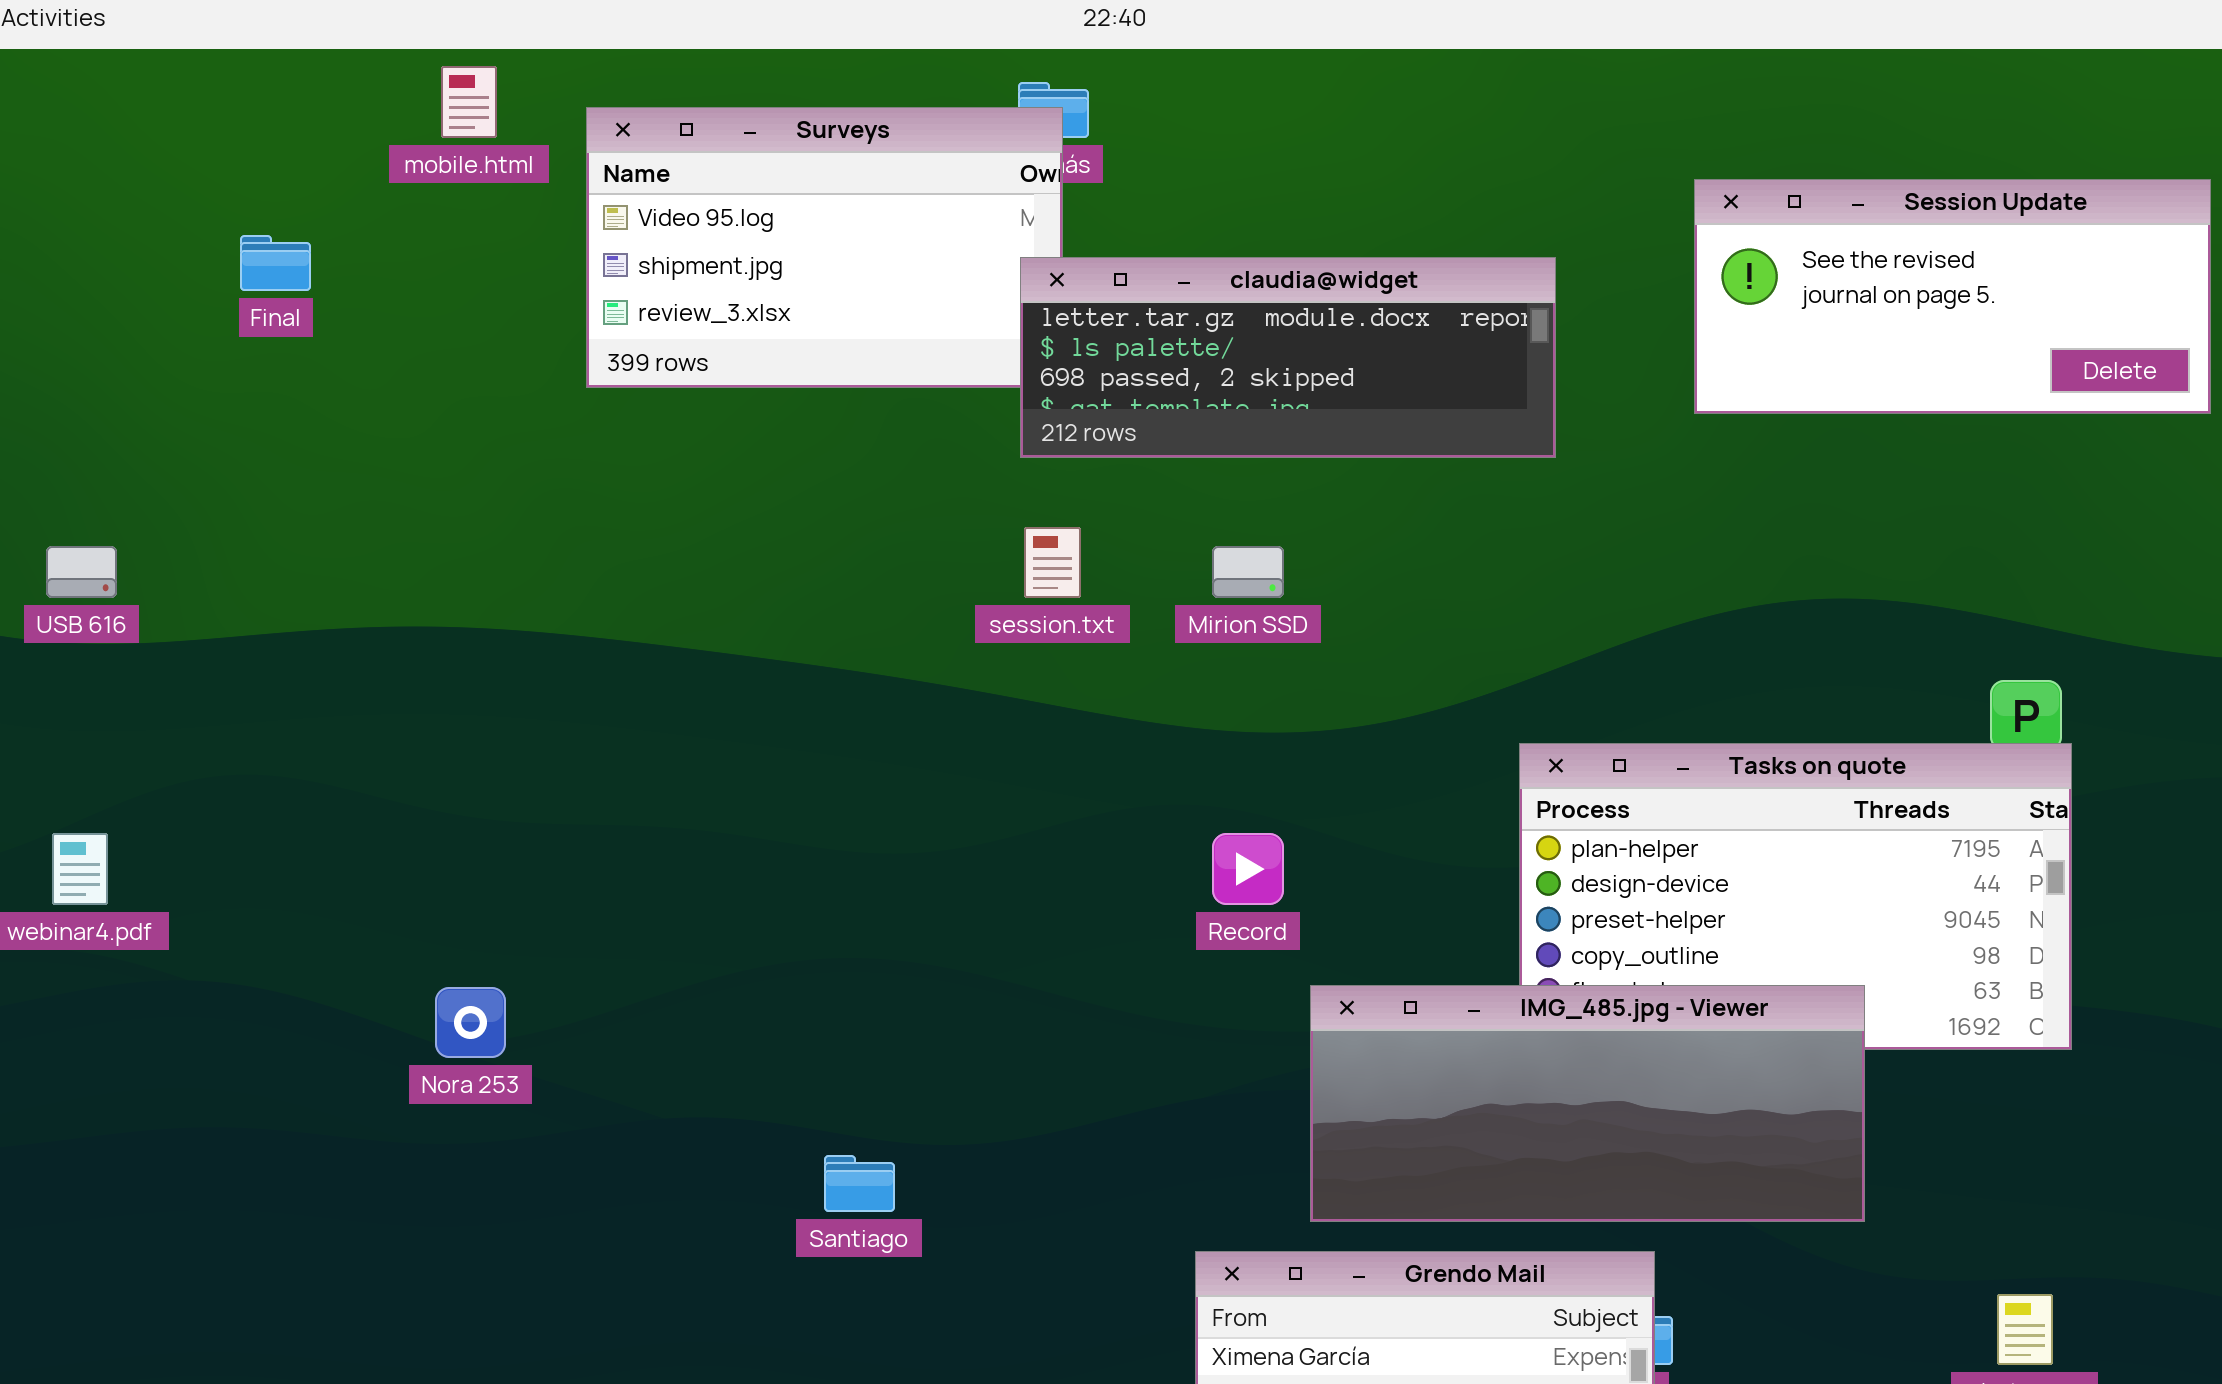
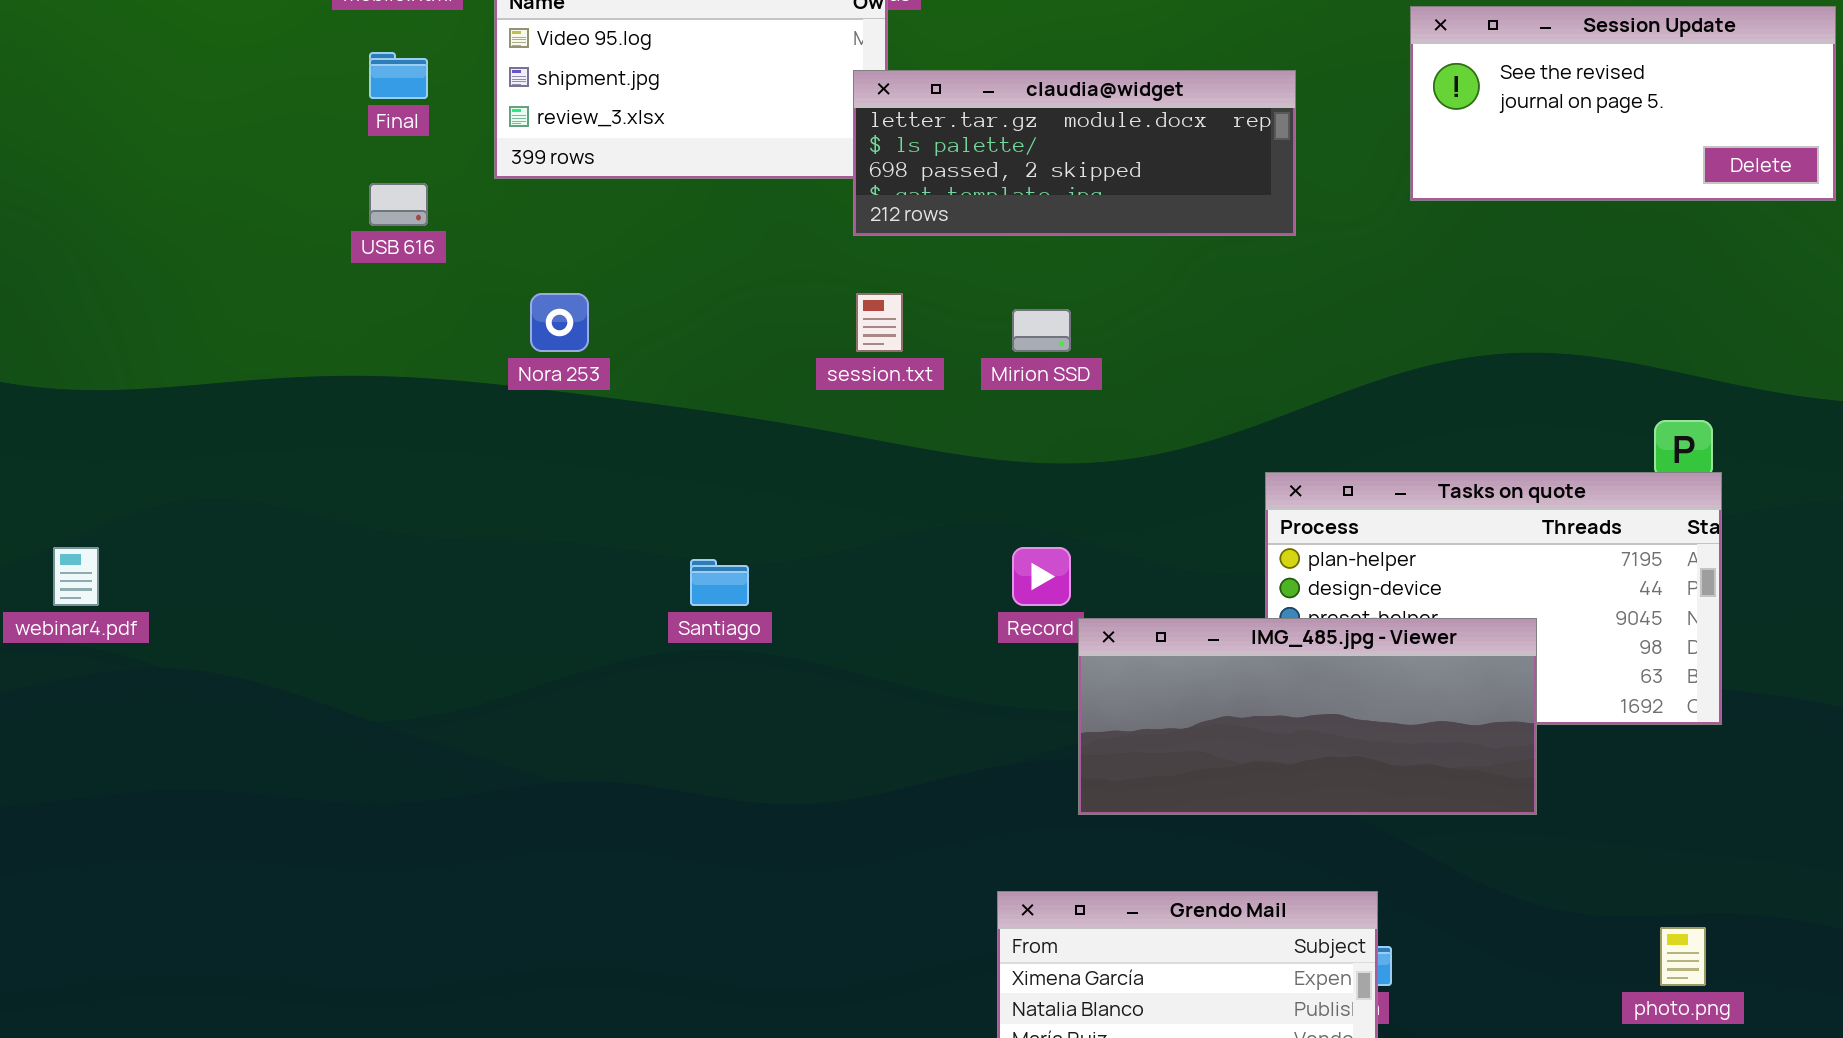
Final: [240,235,311,291] -> [369,52,428,99], moved
USB 616: [46,546,117,598] -> [369,183,428,226], moved
IMG_485.jpg - Viewer: [1310,985,1865,1222] -> [1078,618,1537,815], moved
Nora 253: [435,987,506,1058] -> [530,293,589,352], moved
Santiago: [824,1155,895,1212] -> [690,559,749,606], moved

